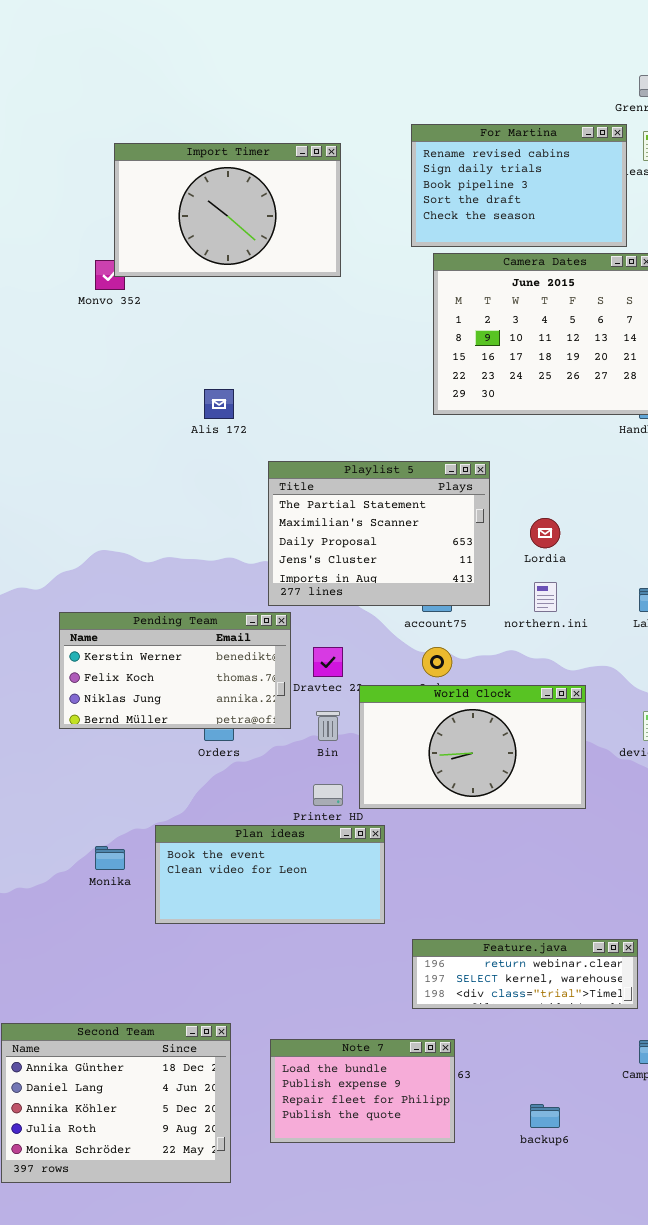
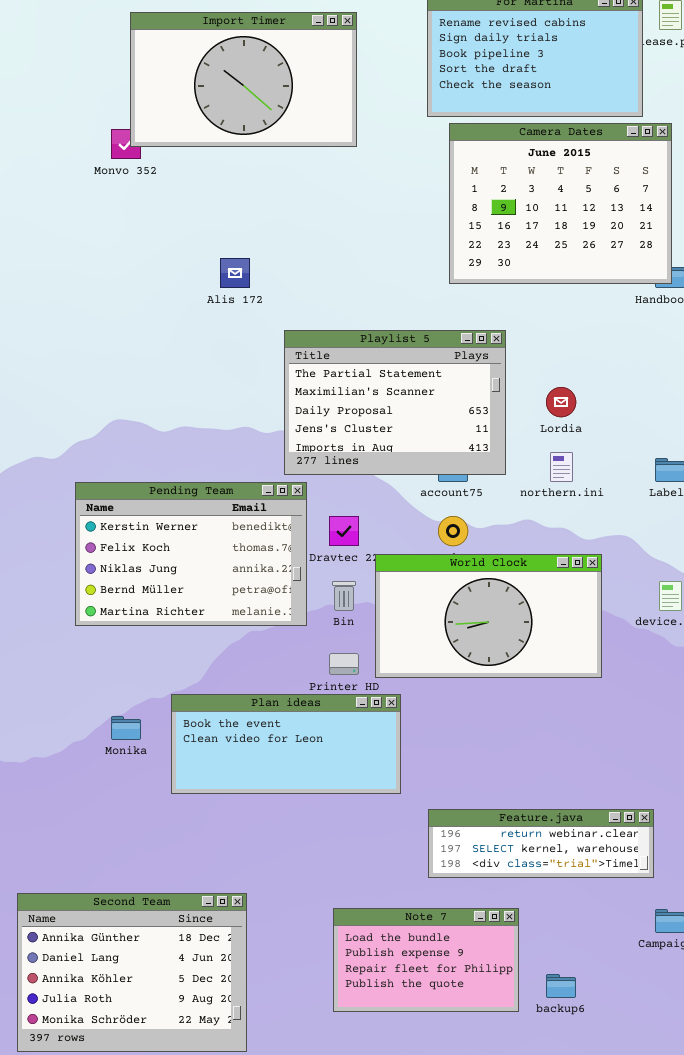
Pending Team: [59,612,291,729] -> [75,482,307,626], resized
Note 7: [270,1039,455,1143] -> [333,908,519,1012], moved

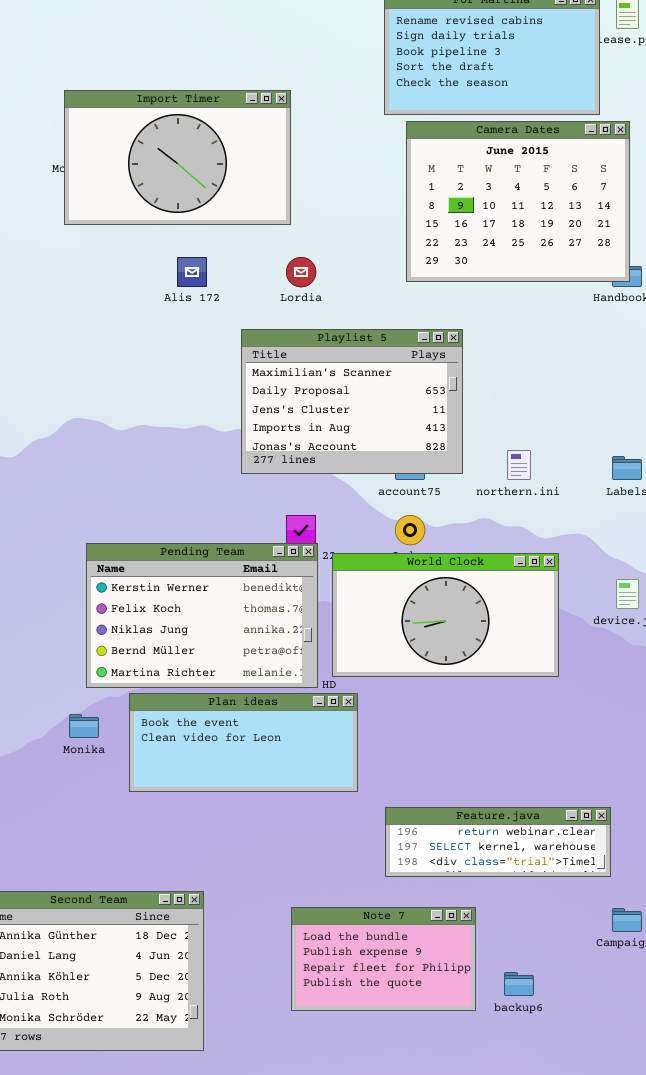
Import Timer: [130,12,357,147] -> [64,90,291,225], moved
Playlist 5: [284,330,506,475] -> [241,329,463,474], scrolled down 1 row
Lordia: [546,387,576,417] -> [286,257,316,287], moved
Pending Team: [75,482,307,626] -> [86,543,318,688], moved

